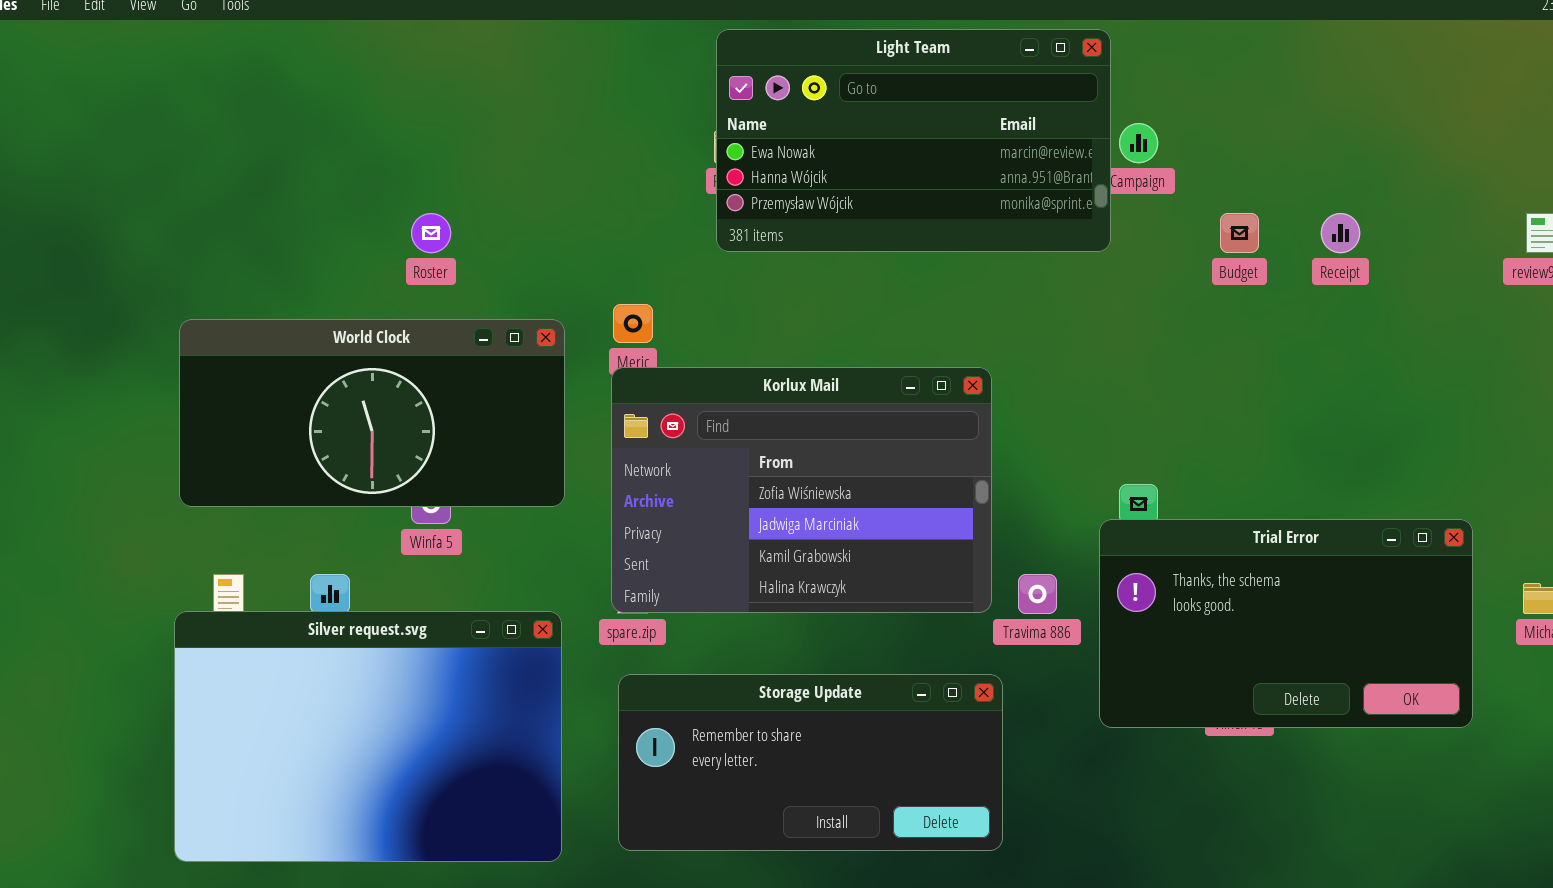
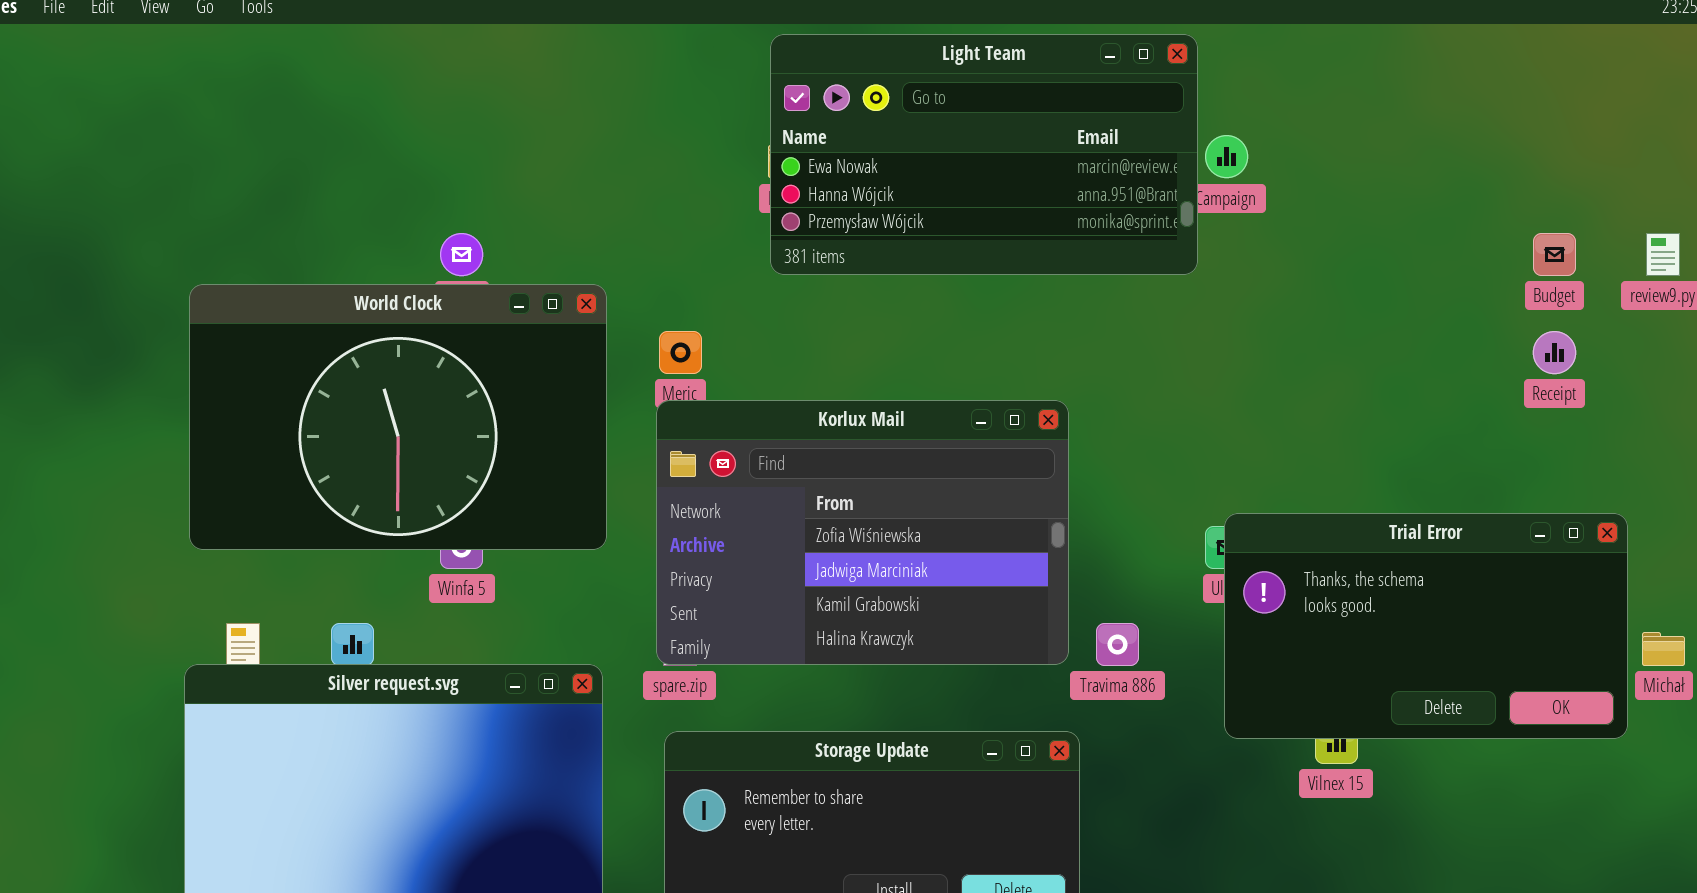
Budget: [1220,213,1259,253] -> [1533,233,1576,276], moved
Receipt: [1321,213,1360,253] -> [1533,331,1576,374], moved
World Clock: [179,319,565,507] -> [189,284,607,550], resized
Trial Error: [1099,519,1473,728] -> [1224,513,1628,739], moved

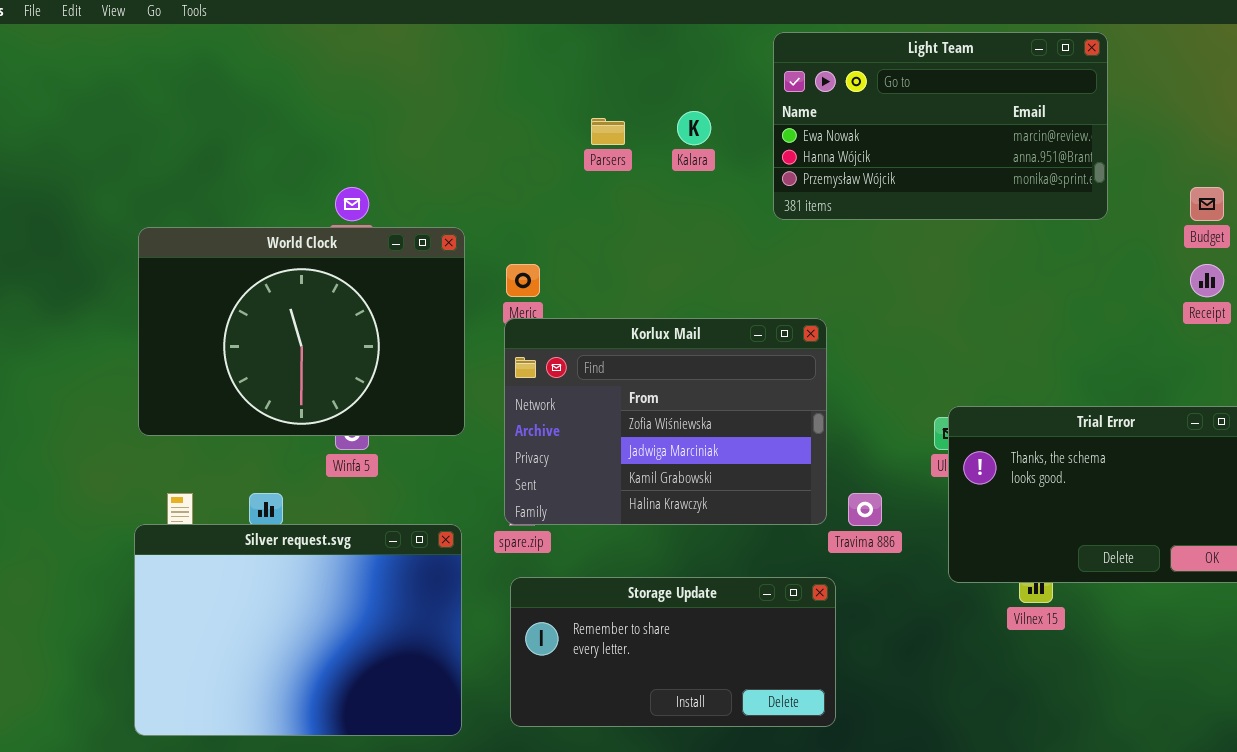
Light Team: [770,34,1198,275] -> [773,32,1108,220], moved

